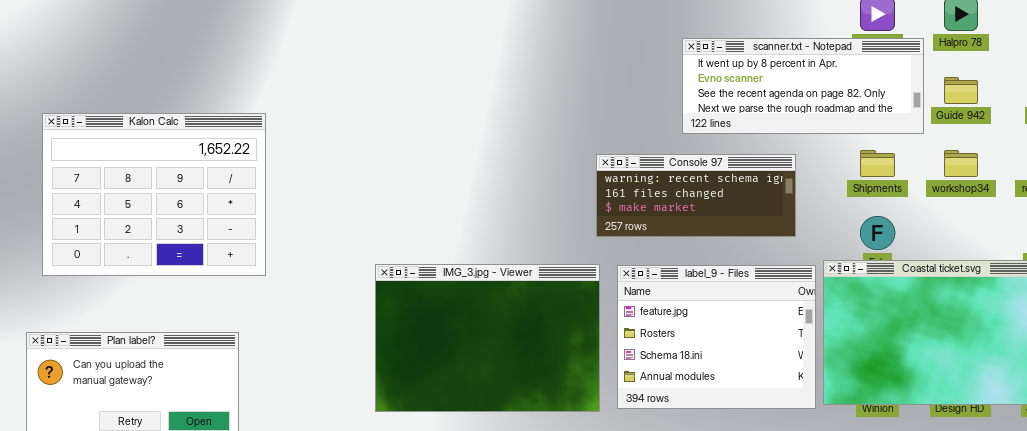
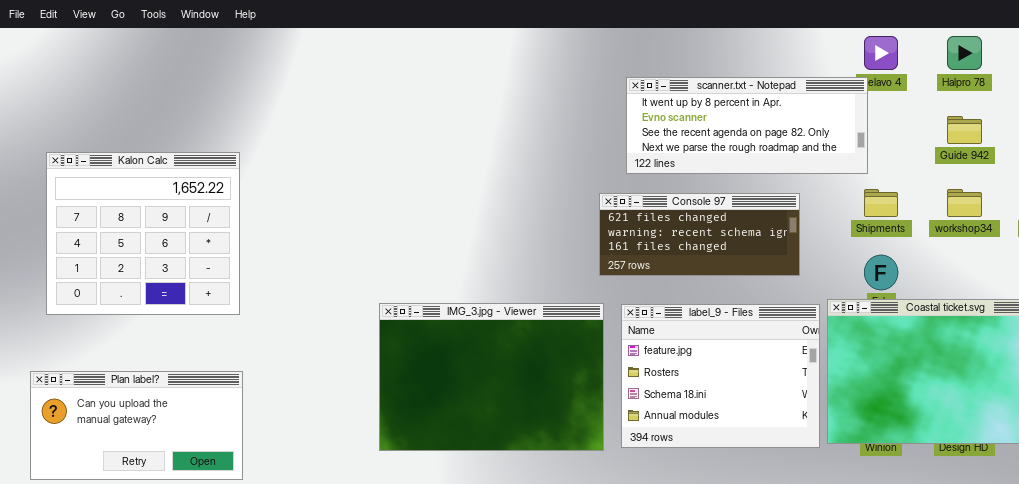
scanner.txt - Notepad: [682,38,924,134] -> [626,77,868,174], moved
Kalon Calc: [42,113,266,276] -> [46,152,240,315], resized
Console 97: [596,154,796,237] -> [599,193,800,276], scrolled up 1 row

